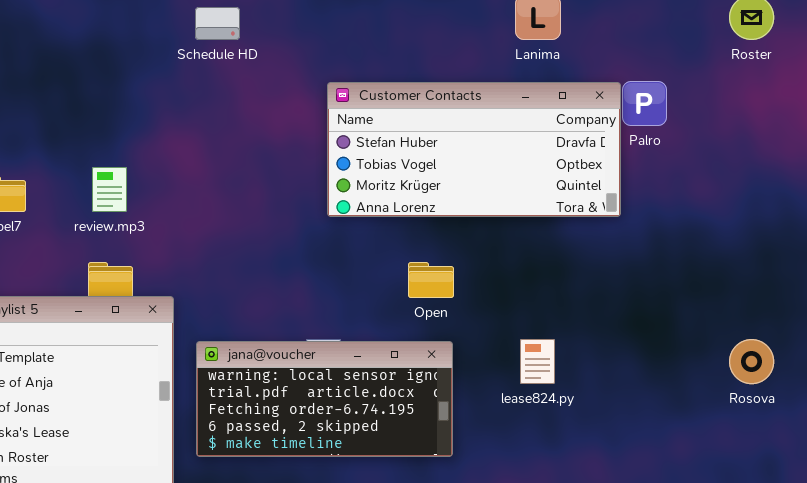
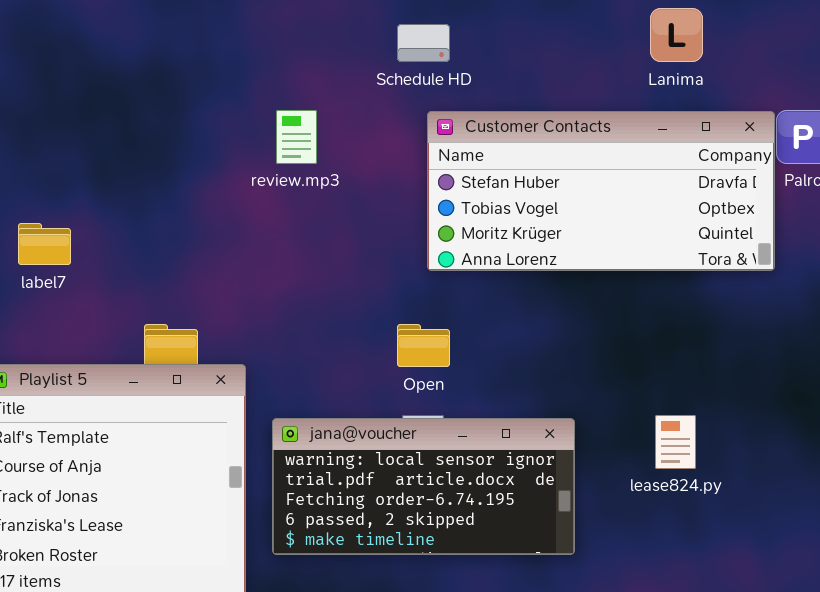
Schedule HD: [195,7,240,40] -> [397,24,450,62], moved
review.mp3: [92,167,127,212] -> [276,110,317,164], moved
Open: [408,262,454,298] -> [397,324,450,367], moved

